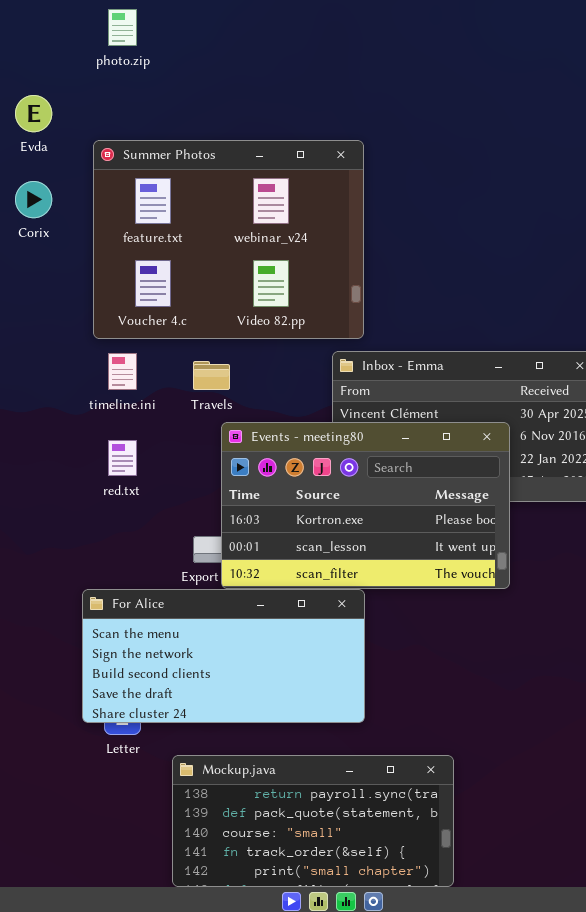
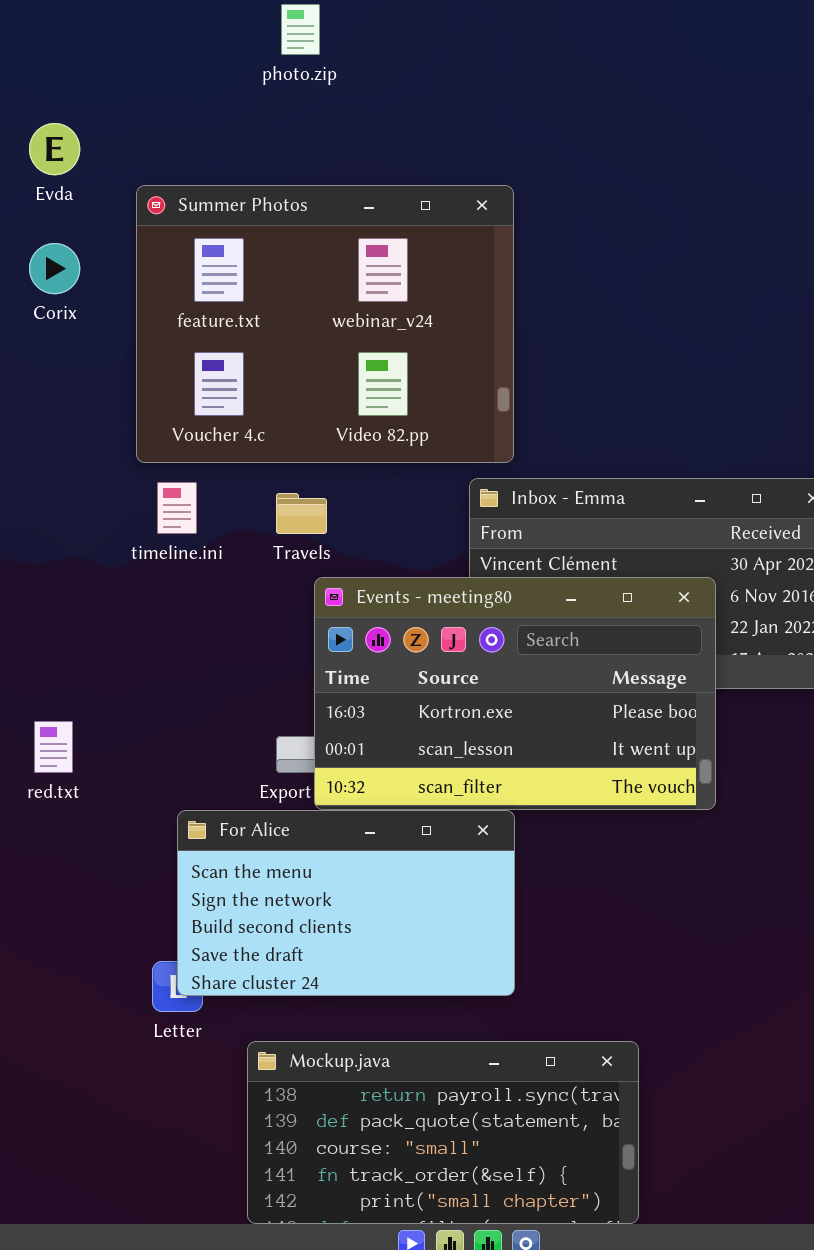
photo.zip: [108,9,137,46] -> [281,4,320,55], moved
red.txt: [108,440,137,476] -> [34,721,73,773], moved
For Alice: [82,589,365,723] -> [177,810,515,996], resized

